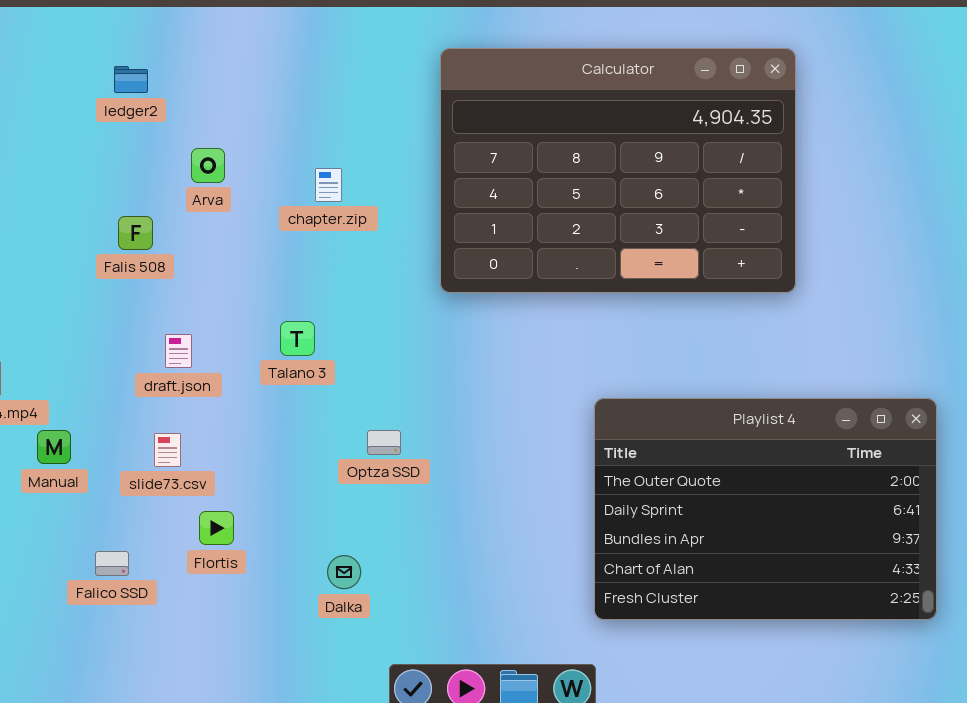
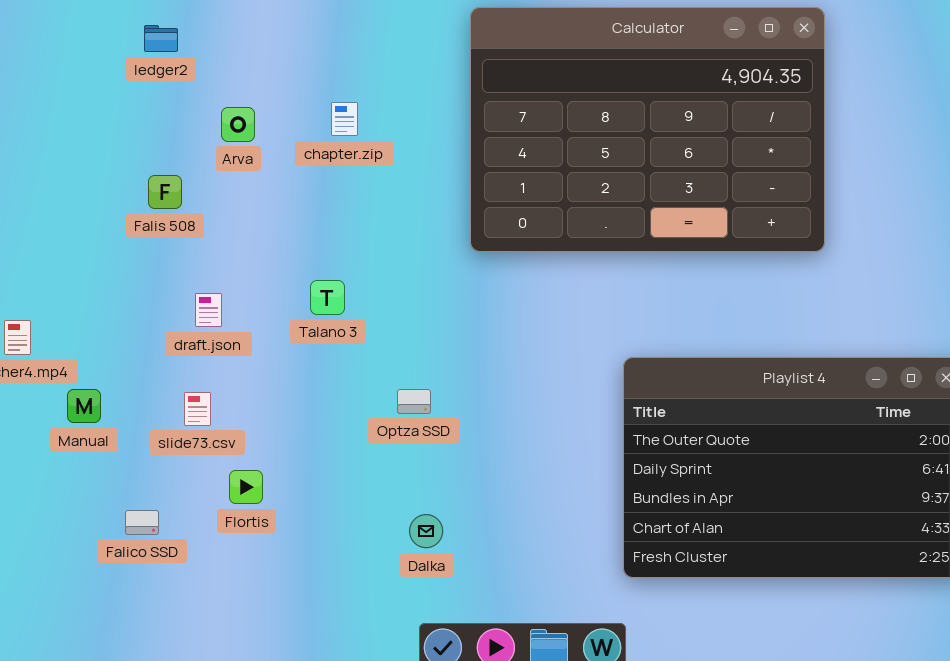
chapter.zip: [315,168,342,202] -> [331,102,358,136], moved
Dalka: [327,555,361,589] -> [409,514,443,548], moved

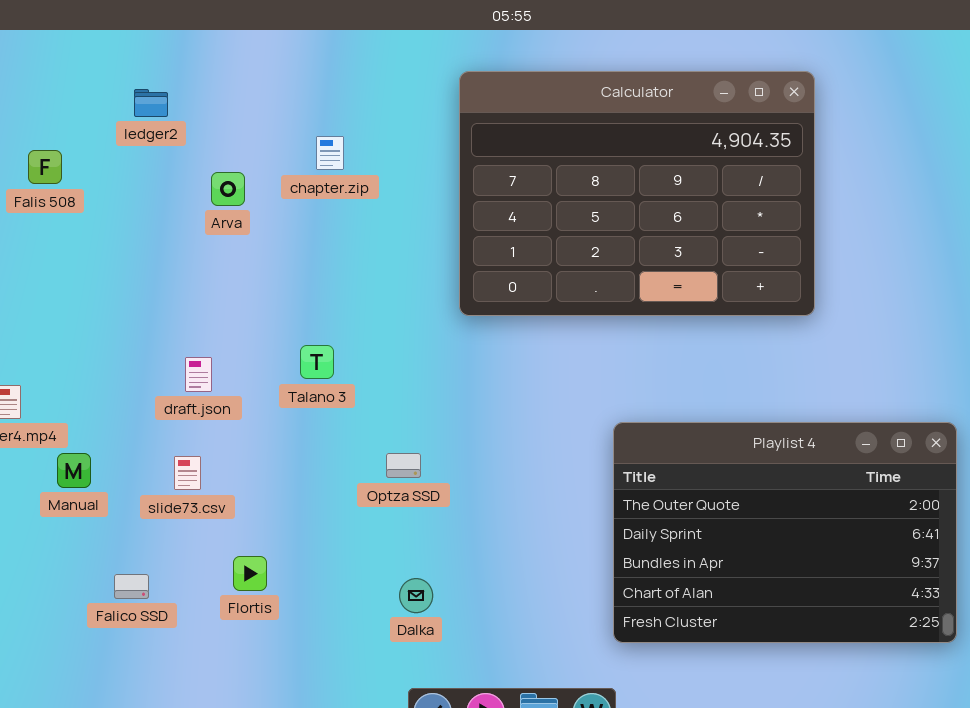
chapter.zip: [331,102,358,136] -> [316,136,344,170], moved
Falis 508: [148,175,182,209] -> [28,150,62,184], moved
Flortis: [229,470,263,504] -> [233,556,267,591], moved

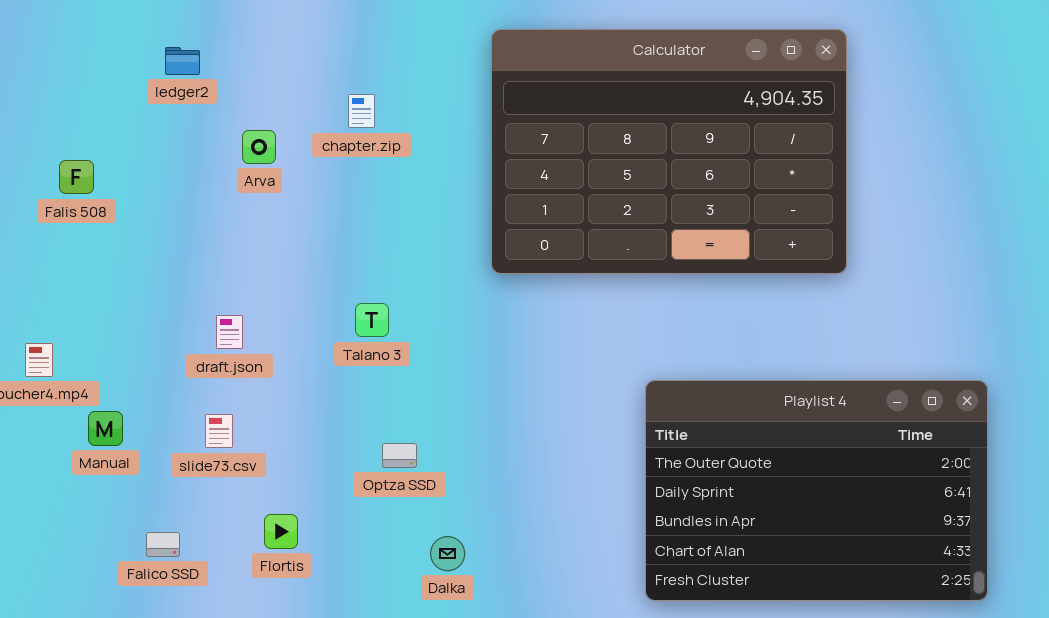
Falis 508: [28,150,62,184] -> [59,160,94,194], moved
Talano 3: [300,345,334,379] -> [355,303,389,337], moved
Optza SSD: [386,453,421,478] -> [382,443,417,468], moved

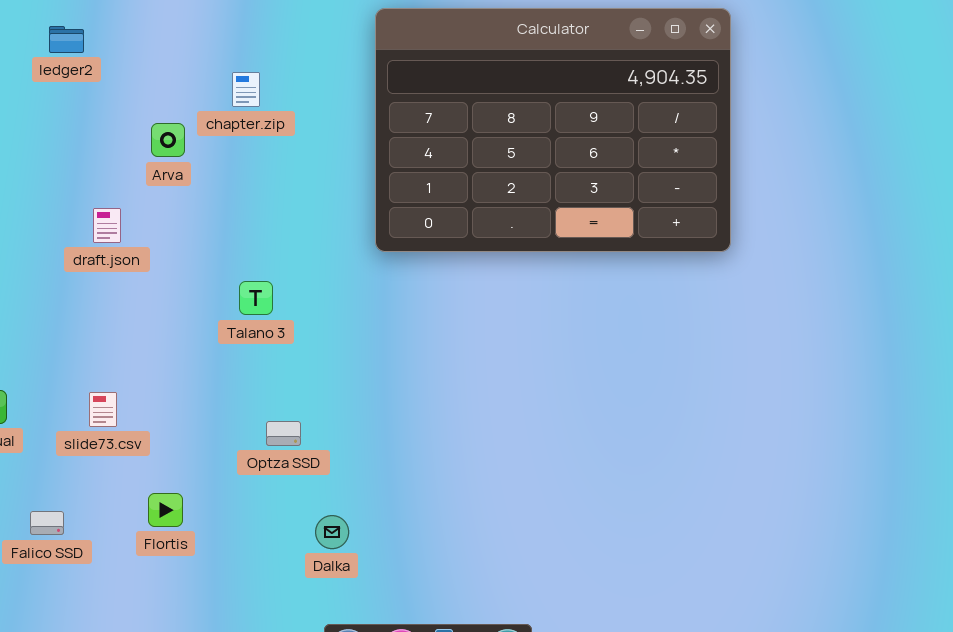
Arva: [242,130,276,164] -> [151,123,185,157], moved
draft.json: [216,315,243,349] -> [93,208,121,243], moved
Playlist 4: [645,380,988,601] -> none, closed

